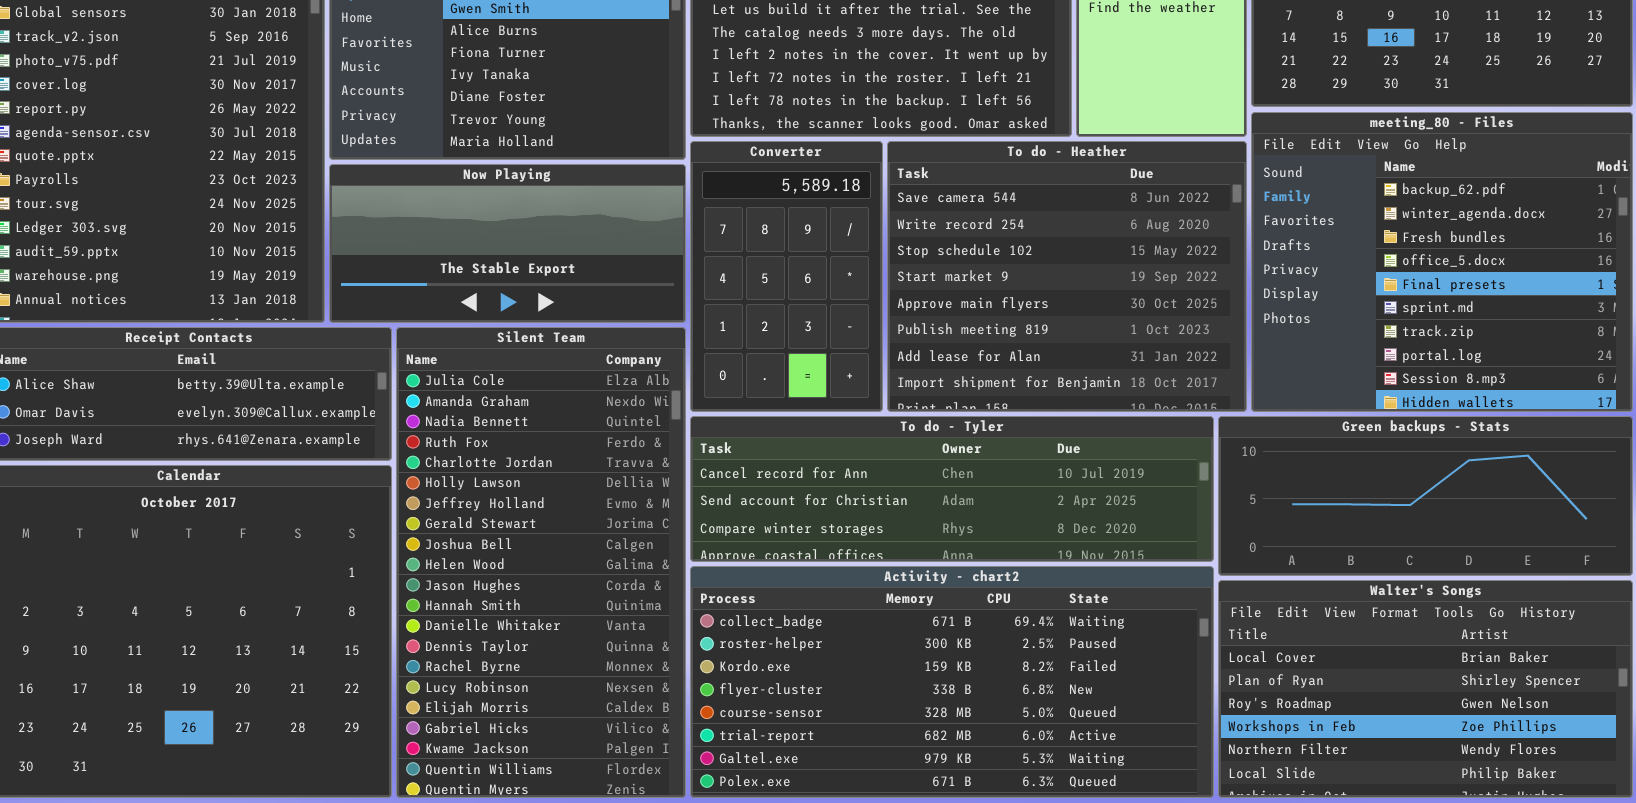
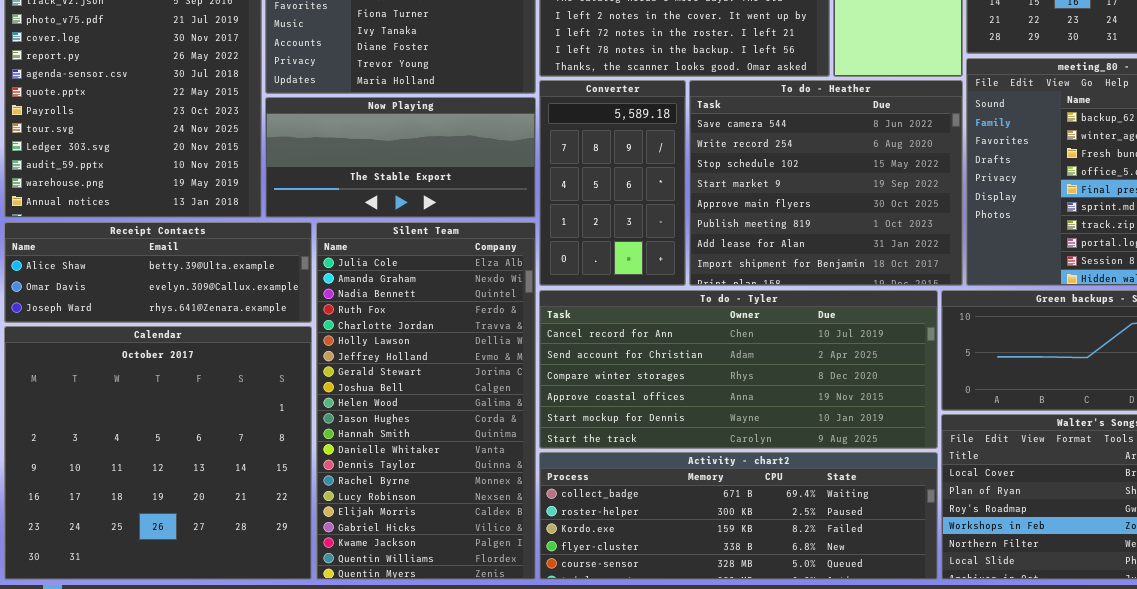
To do - Tyler: [690,416,1214,562] -> [539,290,938,449], resized
Activity - chart2: [690,566,1214,798] -> [539,452,938,580], resized

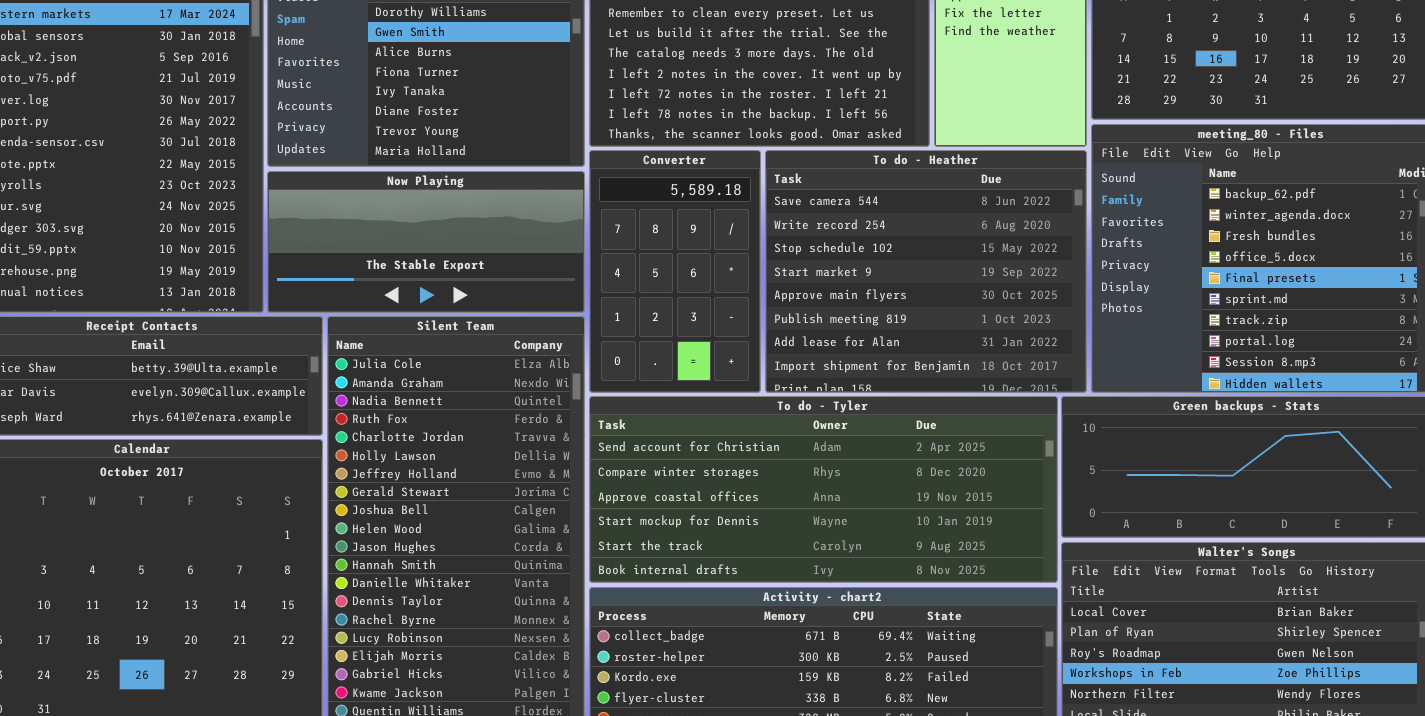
To do - Tyler: [539,290,938,449] -> [589,396,1058,583], scrolled down 1 row

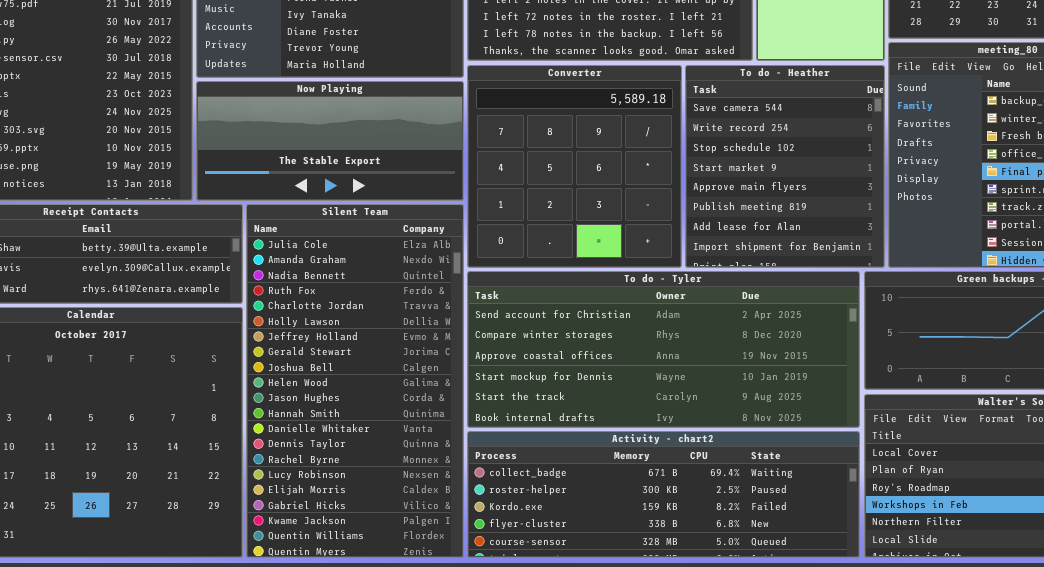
Converter: [589,150,761,393] -> [467,65,682,268], resized
To do - Heather: [765,150,1087,393] -> [685,65,885,268], resized

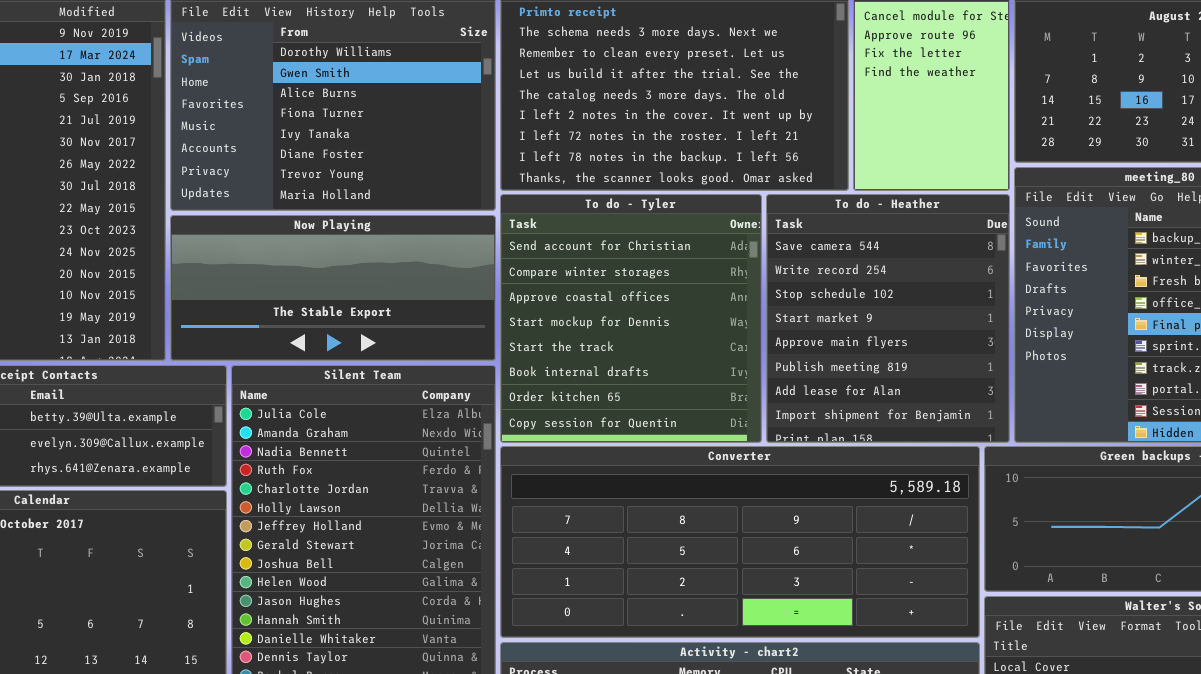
Converter: [467,65,682,268] -> [500,446,980,638], moved, resized
To do - Tyler: [467,271,860,428] -> [500,194,762,443], moved, resized

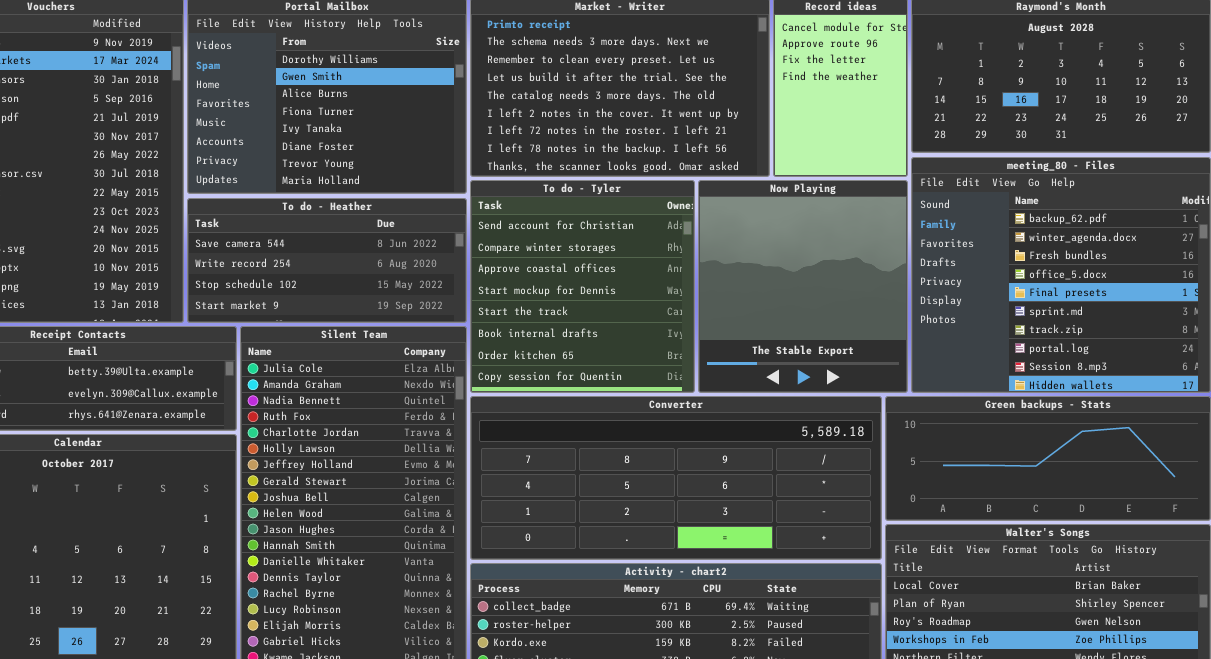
To do - Heather: [766,194,1010,443] -> [187,198,467,323], moved, resized
Now Playing: [170,215,496,361] -> [698,180,908,393], moved, resized

